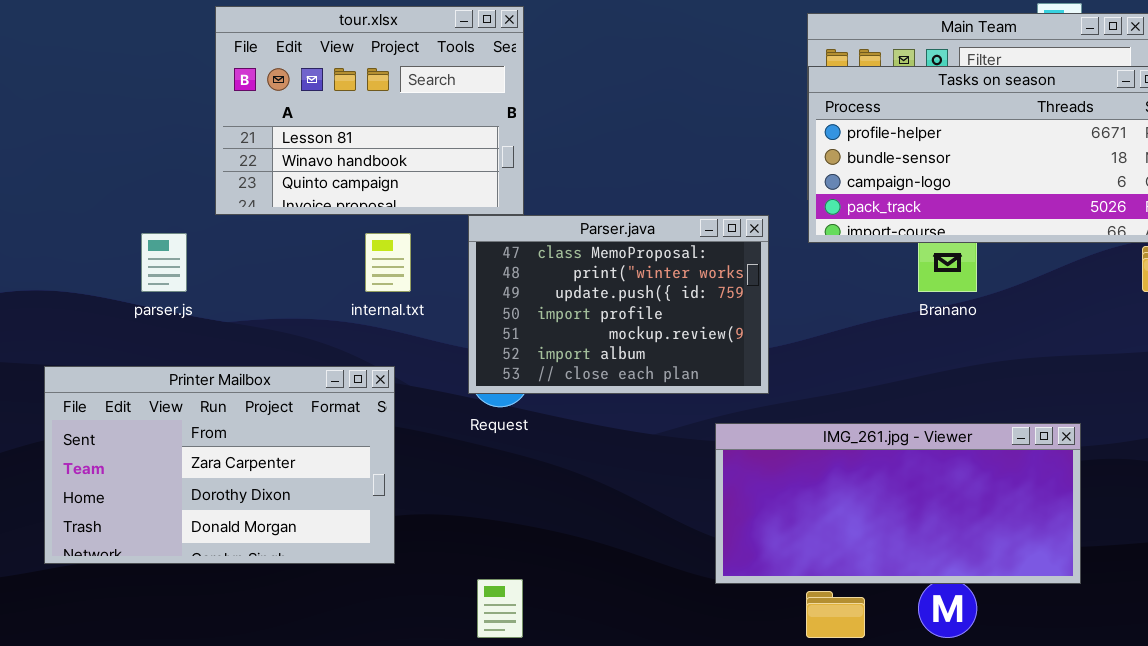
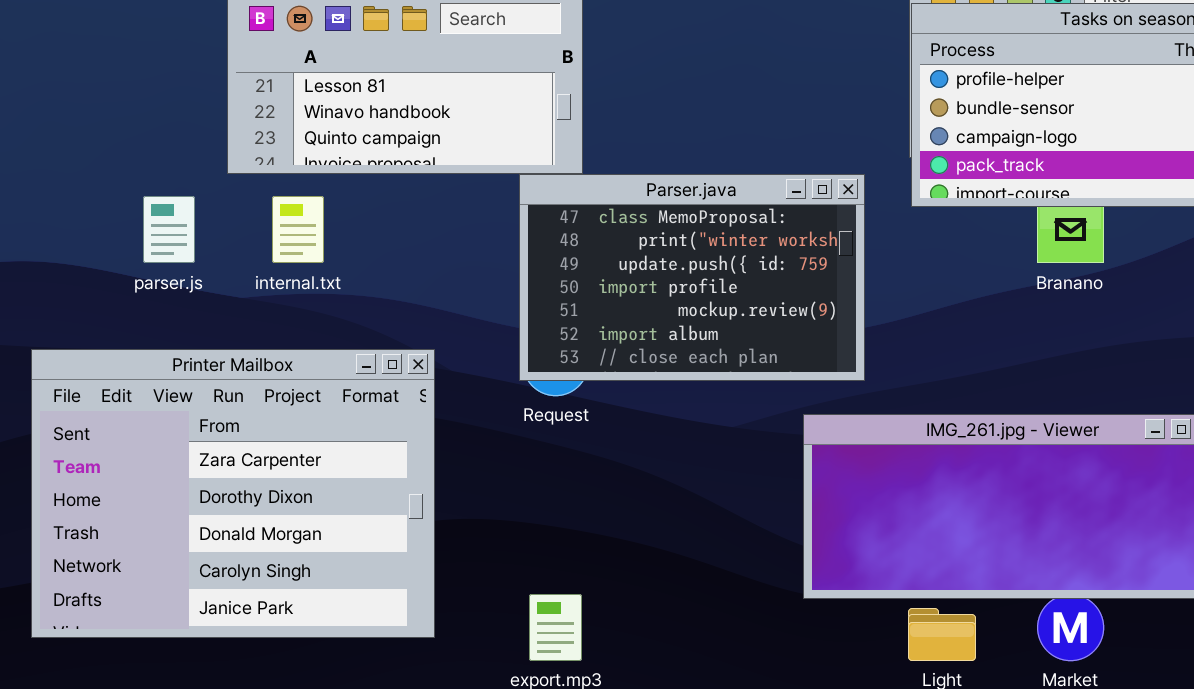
internal.txt: [365,233,411,292] -> [272,196,324,263], moved
Printer Mailbox: [44,366,395,564] -> [31,349,435,638], resized

